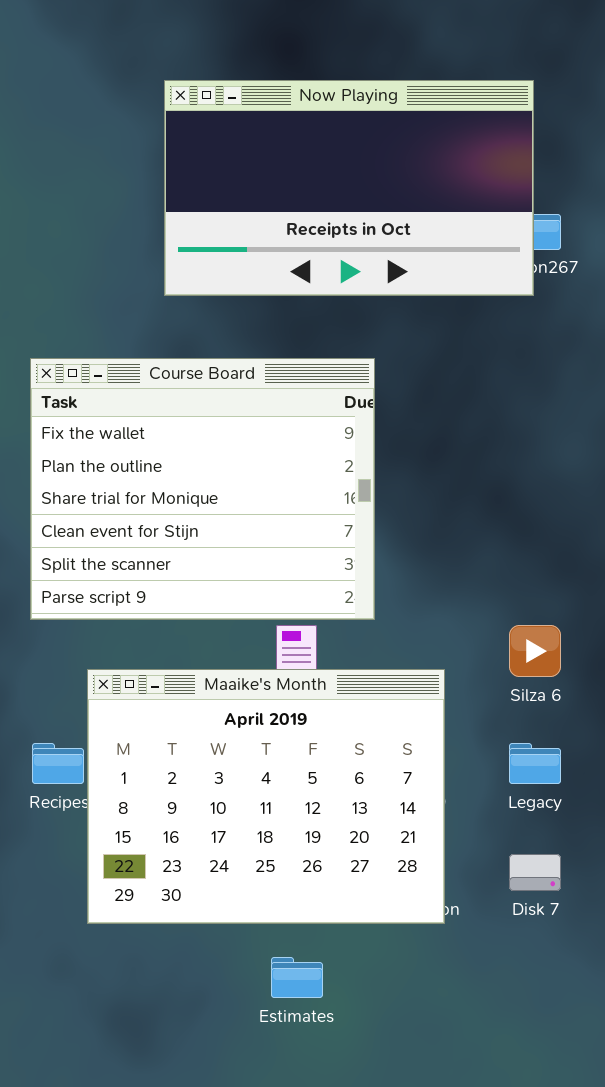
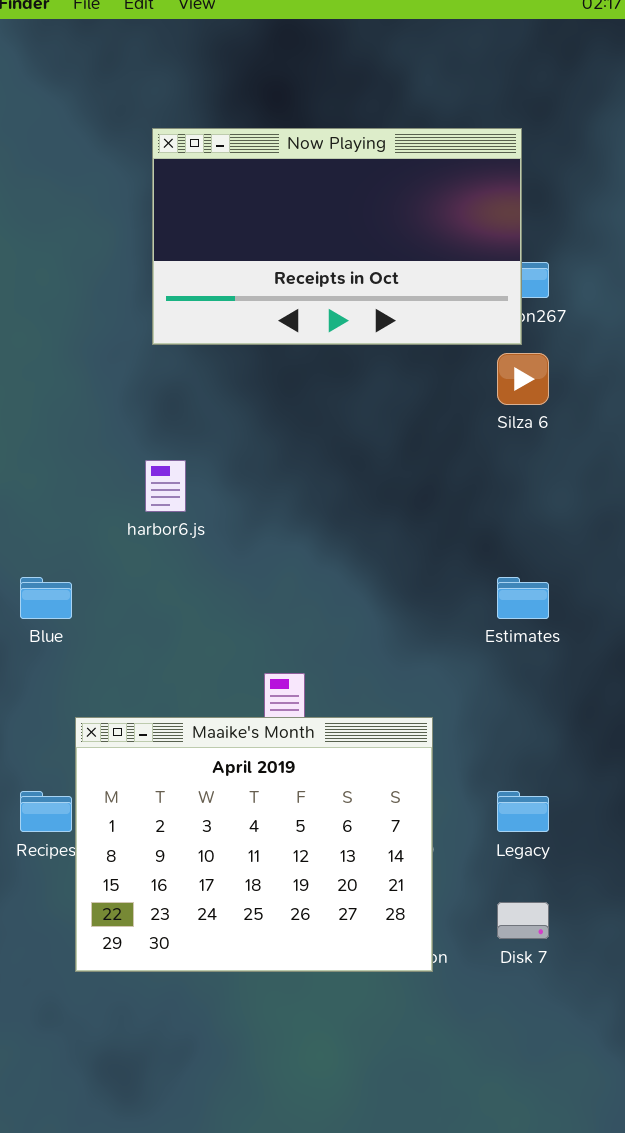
Course Board: [30,358,375,620] -> none, closed
Silza 6: [509,625,561,677] -> [497,353,549,405], moved
Estimates: [271,957,323,998] -> [497,577,549,619], moved

